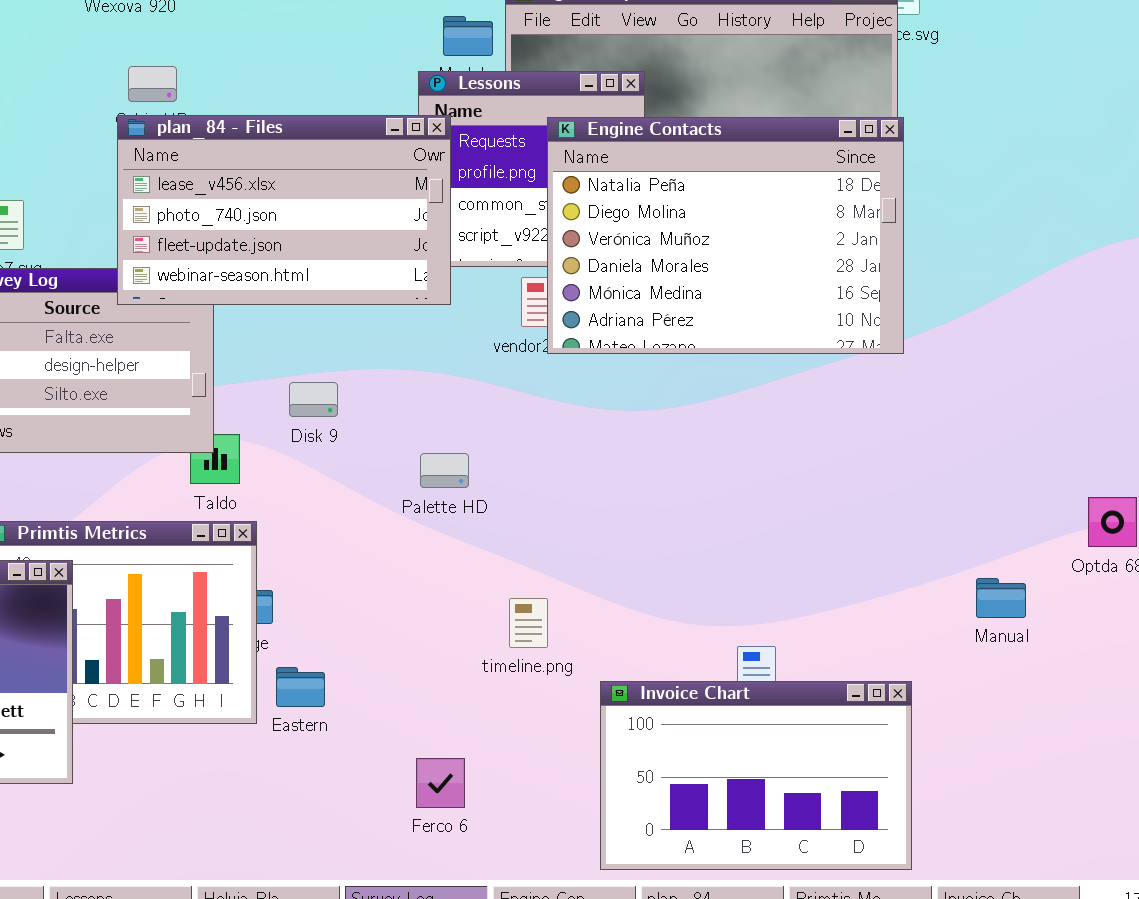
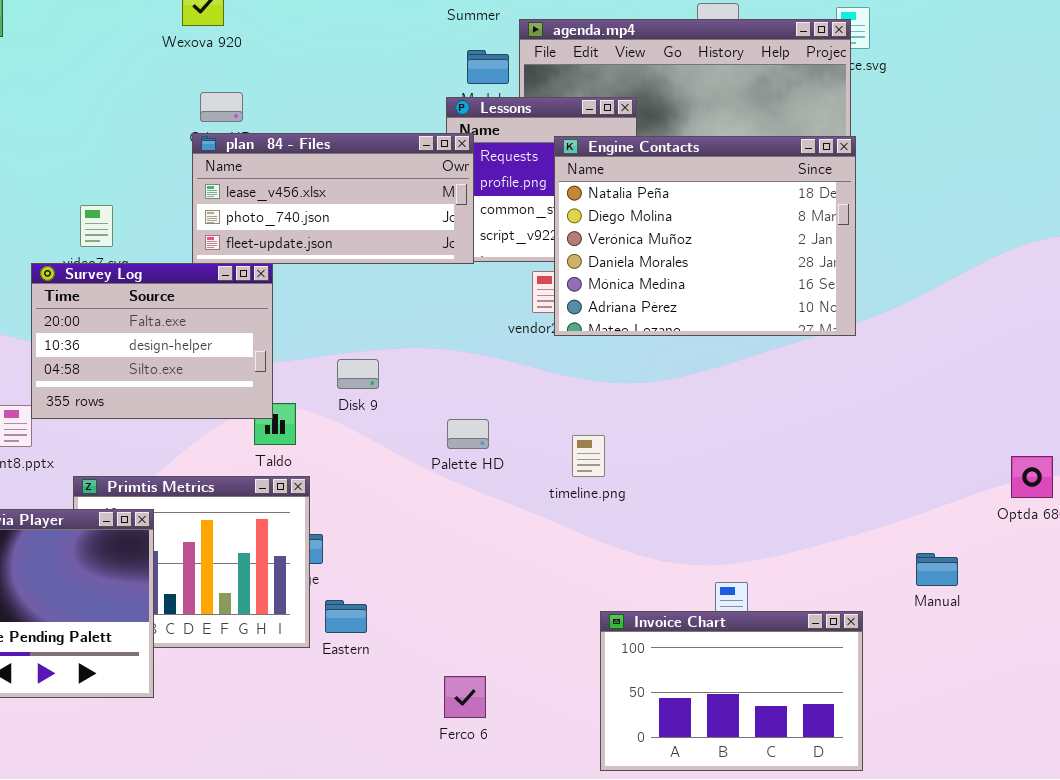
plan_84 - Files: [117,115,451,305] -> [192,133,474,264], resized
Manual: [976,578,1026,618] -> [916,553,958,586], moved
timeline.png: [509,598,548,648] -> [572,435,605,477], moved

